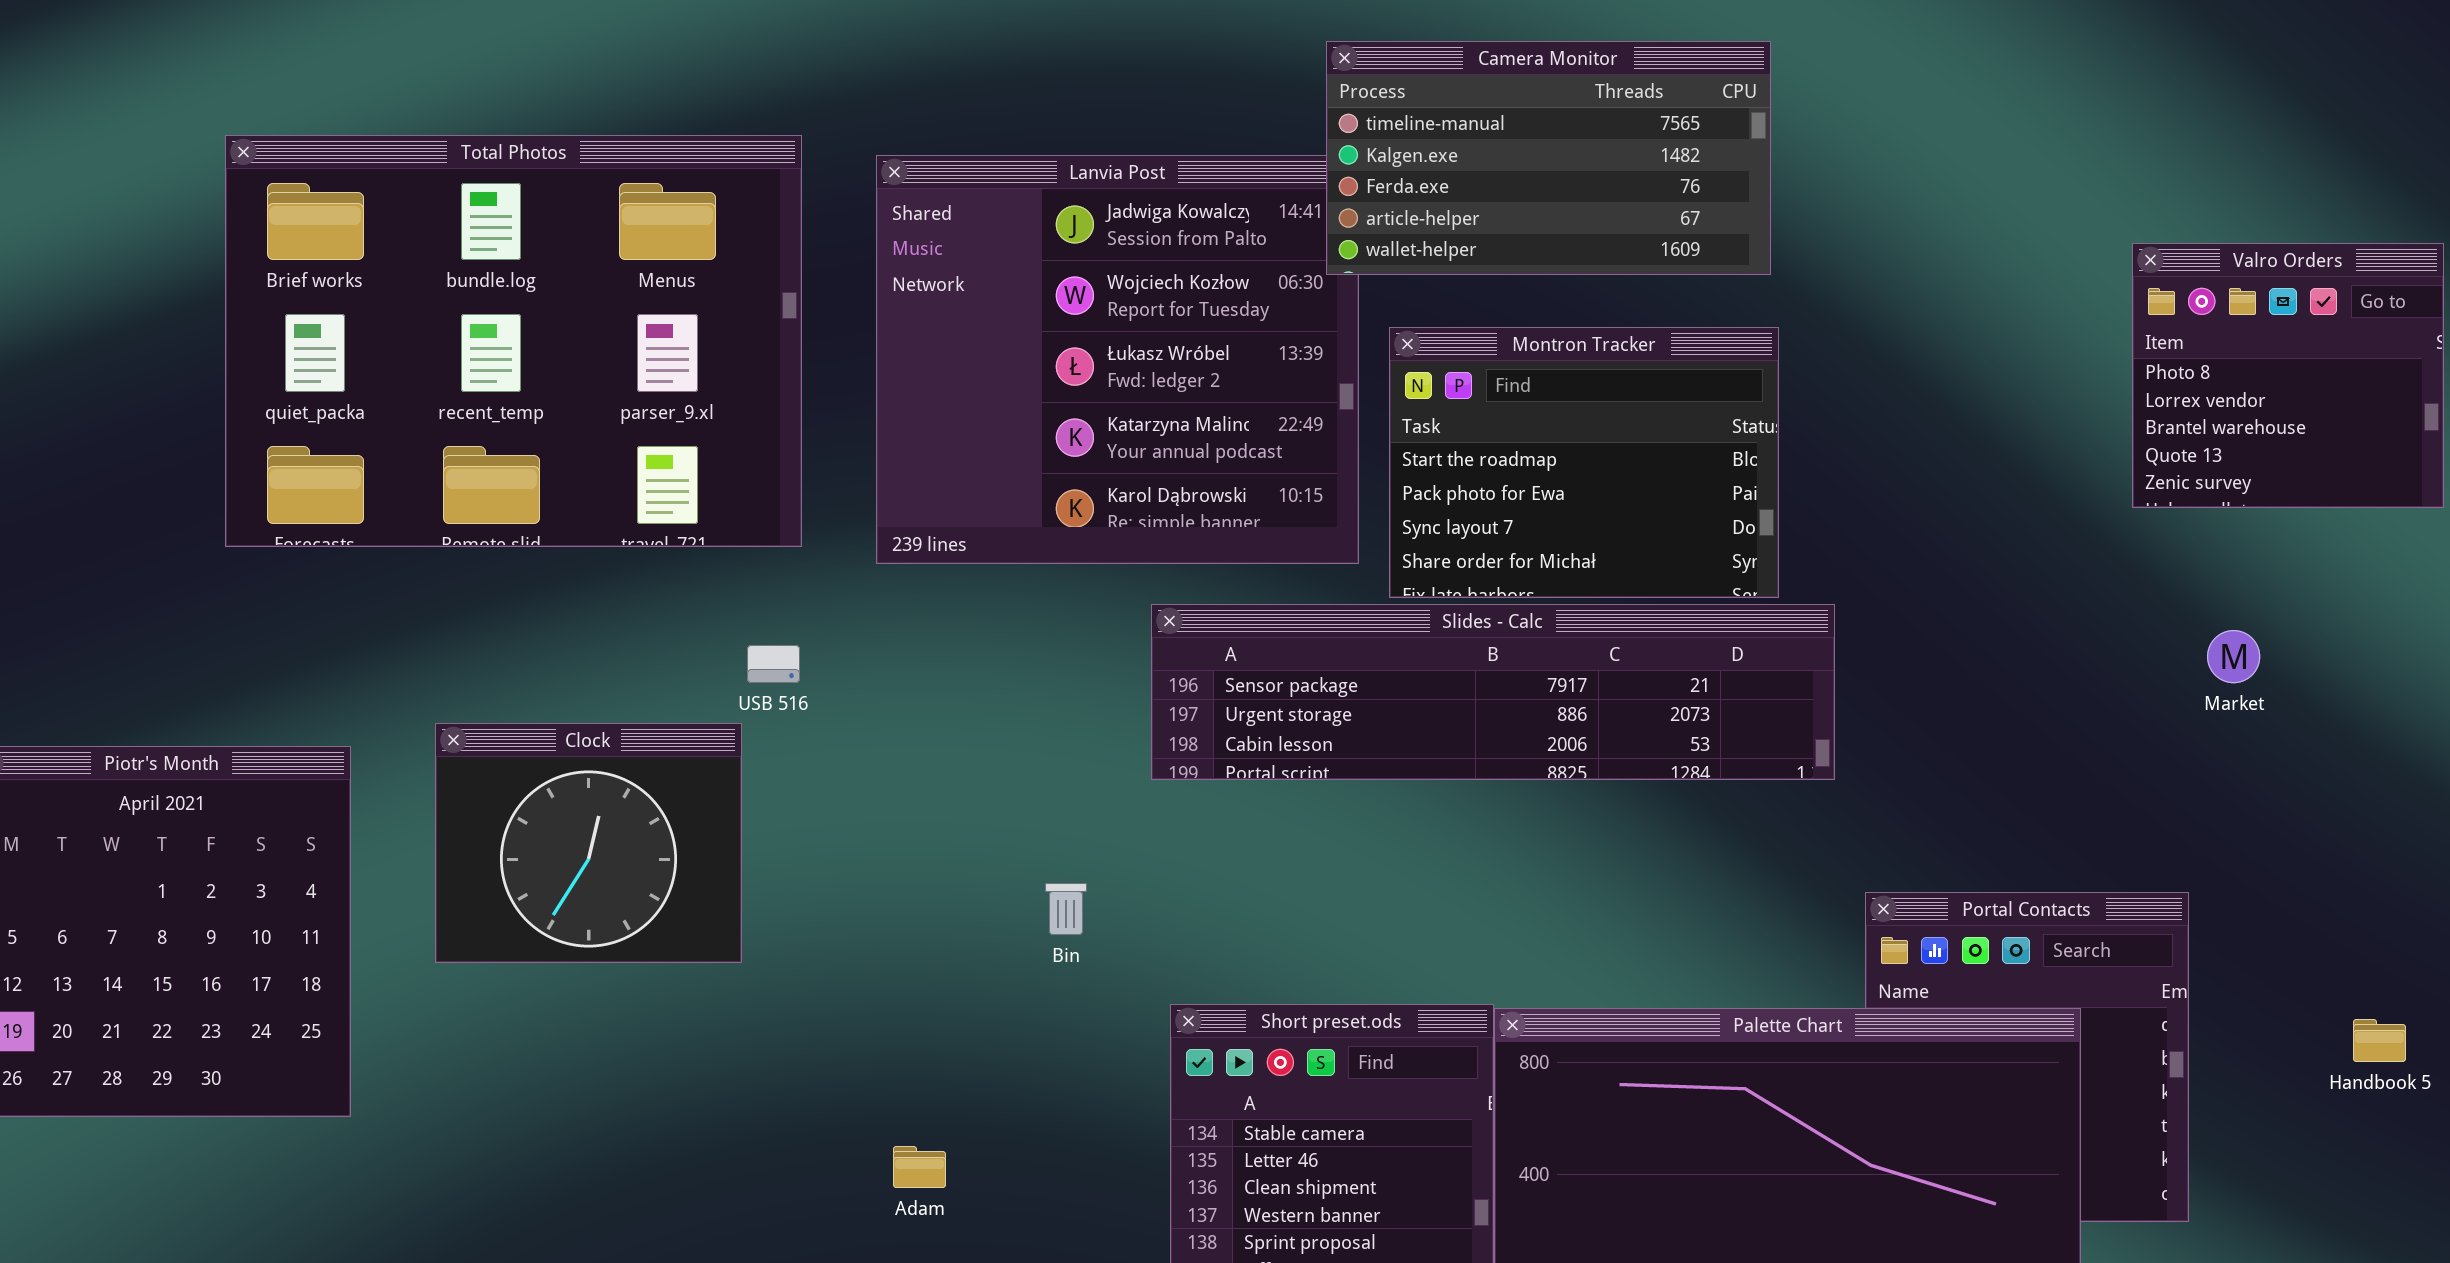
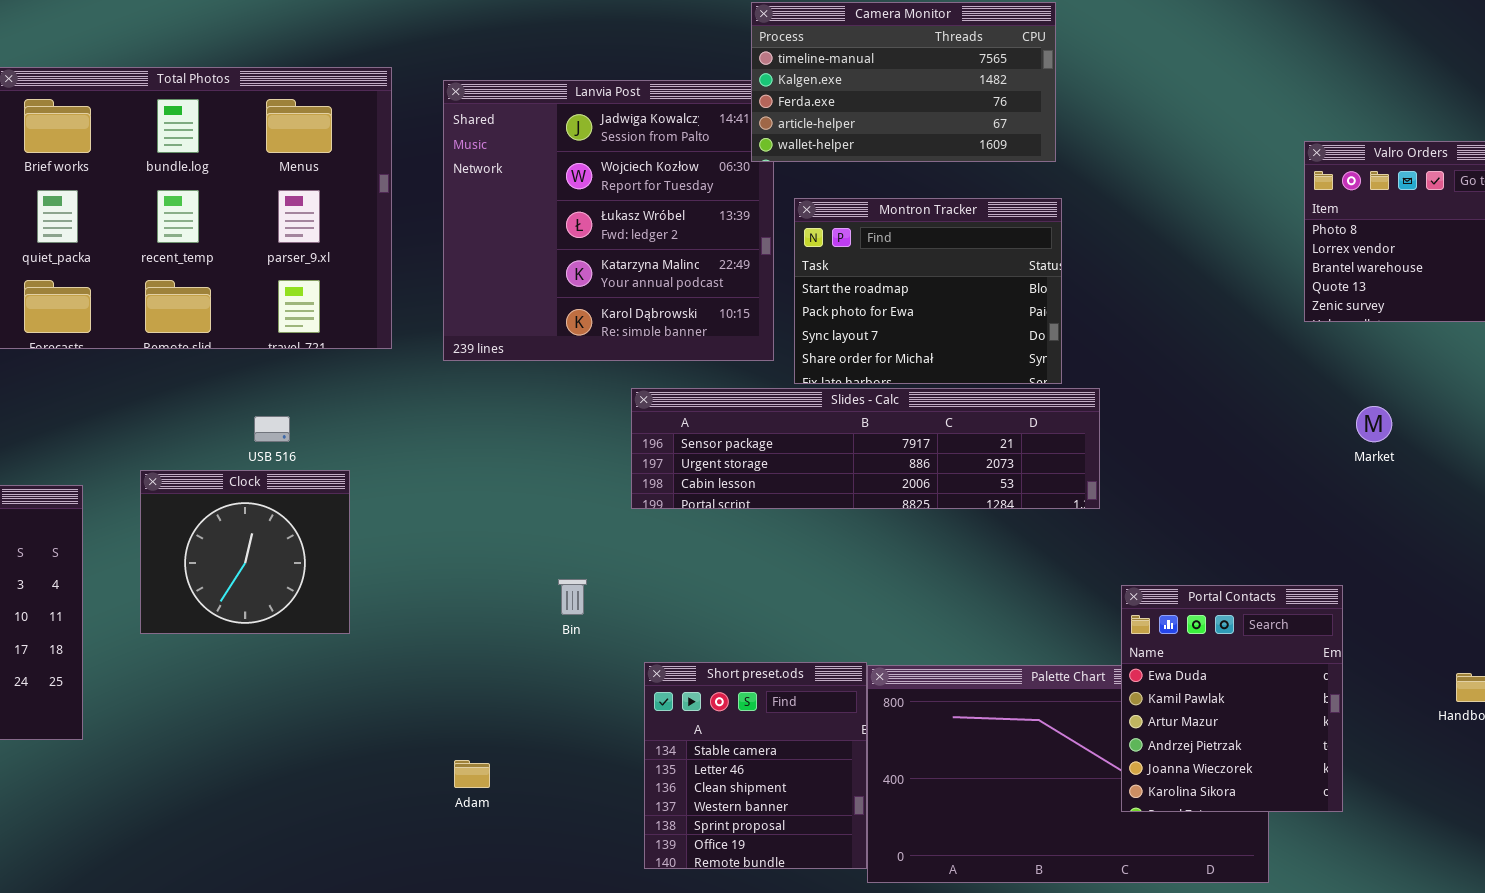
USB 516: [747,645,800,683] -> [254,416,290,442], moved
Portal Contacts: [1865,892,2189,1222] -> [1121,585,1343,812], raised

